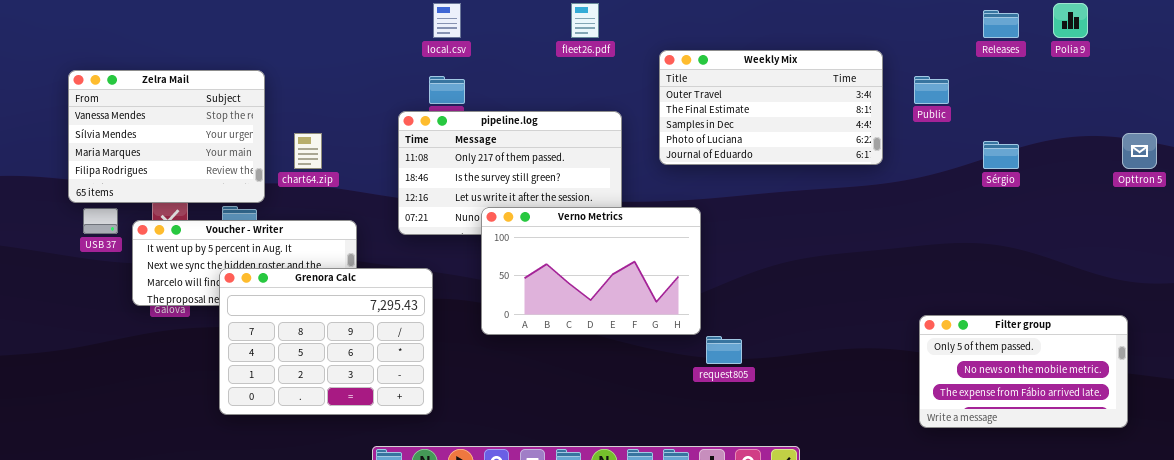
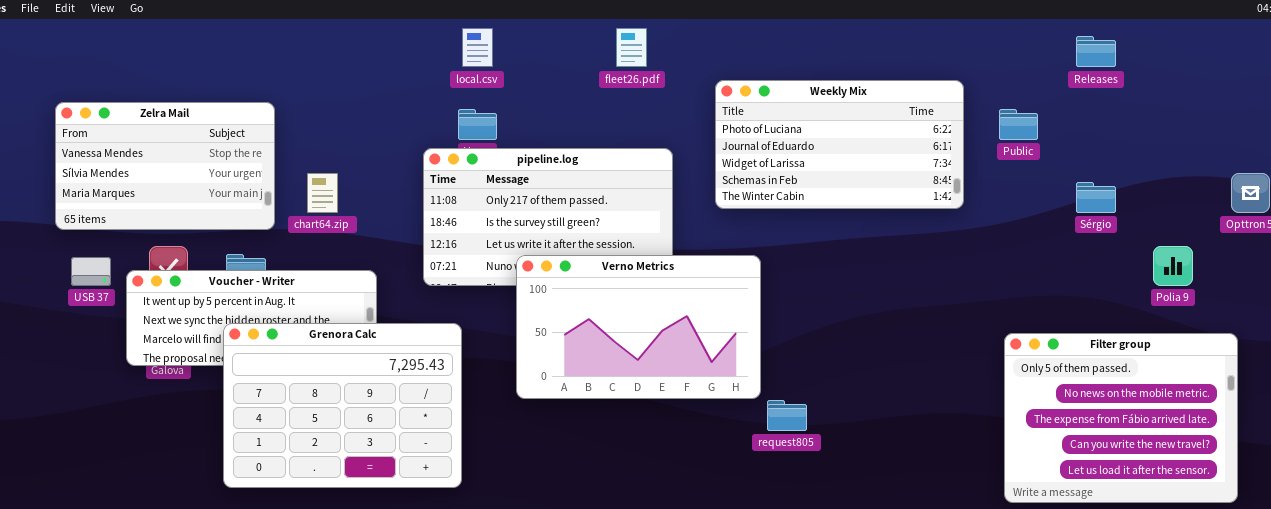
Polia 9: [1053,3,1088,38] -> [1153,246,1193,286], moved
Weekly Mix: [659,50,883,165] -> [715,80,964,209], scrolled down 3 rows
Zelra Mail: [68,70,265,203] -> [55,102,275,230], resized
Filter group: [919,315,1128,428] -> [1004,333,1238,503], resized

